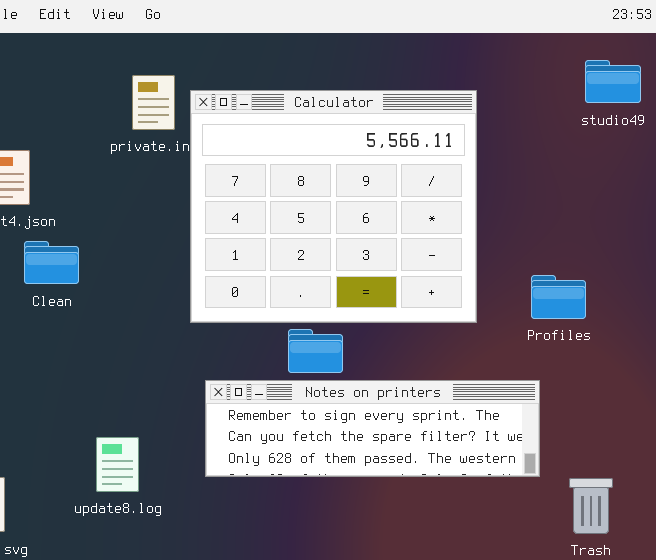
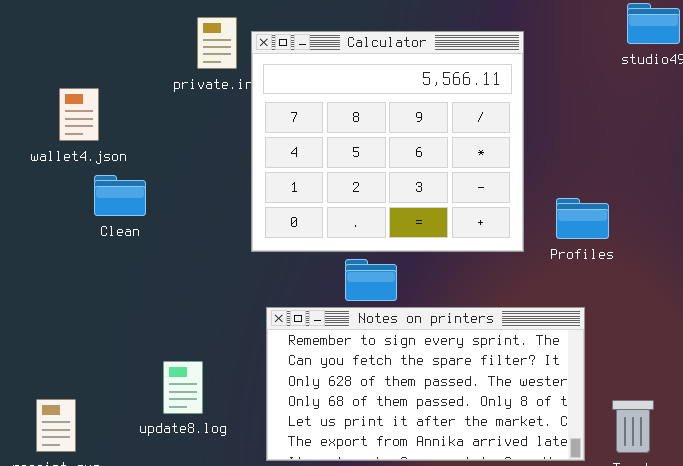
Profiles: [531,275,586,319] -> [556,198,609,239], moved
Notes on printers: [205,380,540,477] -> [266,307,585,461], resized

